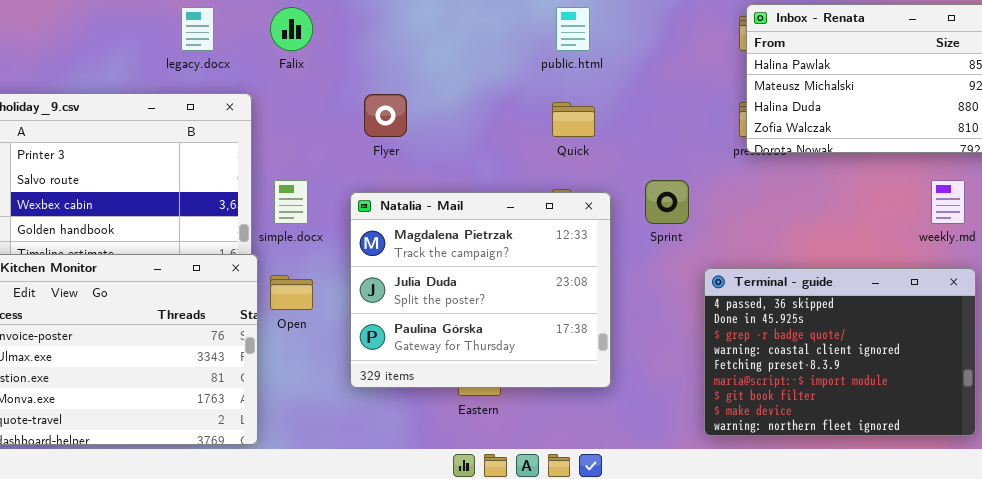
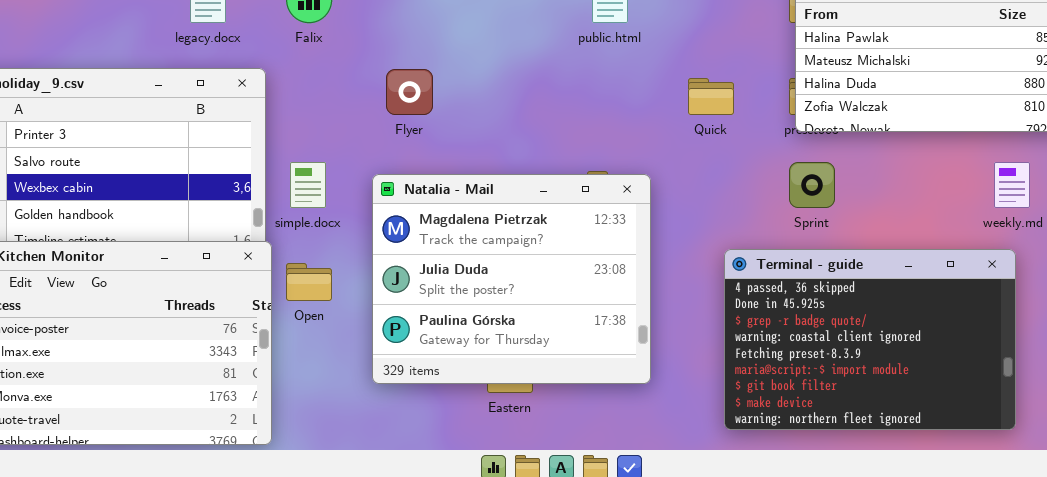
Quick: [552,102,595,137] -> [688,78,734,115], moved
Sprint: [645,180,689,224] -> [789,162,835,208], moved
Terminal - guide: [704,268,976,436] -> [724,249,1016,430], moved

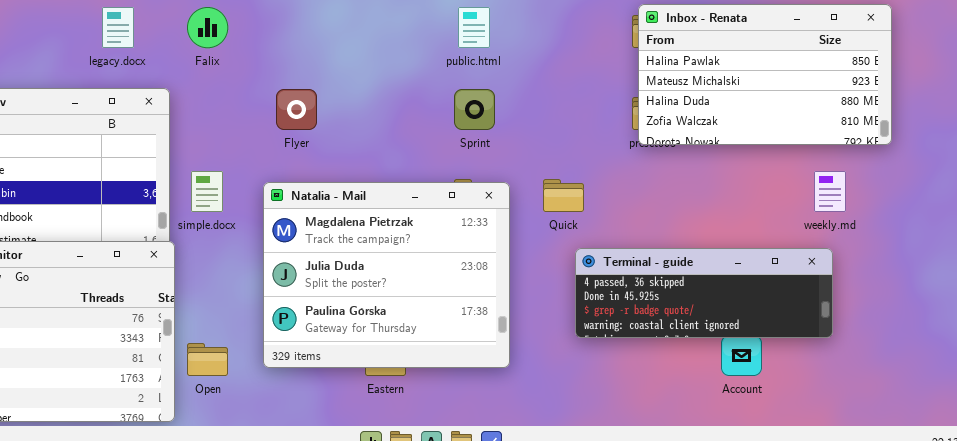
Quick: [688,78,734,115] -> [543,179,584,212], moved
Sprint: [789,162,835,208] -> [454,89,495,130], moved
Terminal - guide: [724,249,1016,430] -> [575,248,833,338], resized
Open: [286,263,332,301] -> [187,343,228,376], moved

